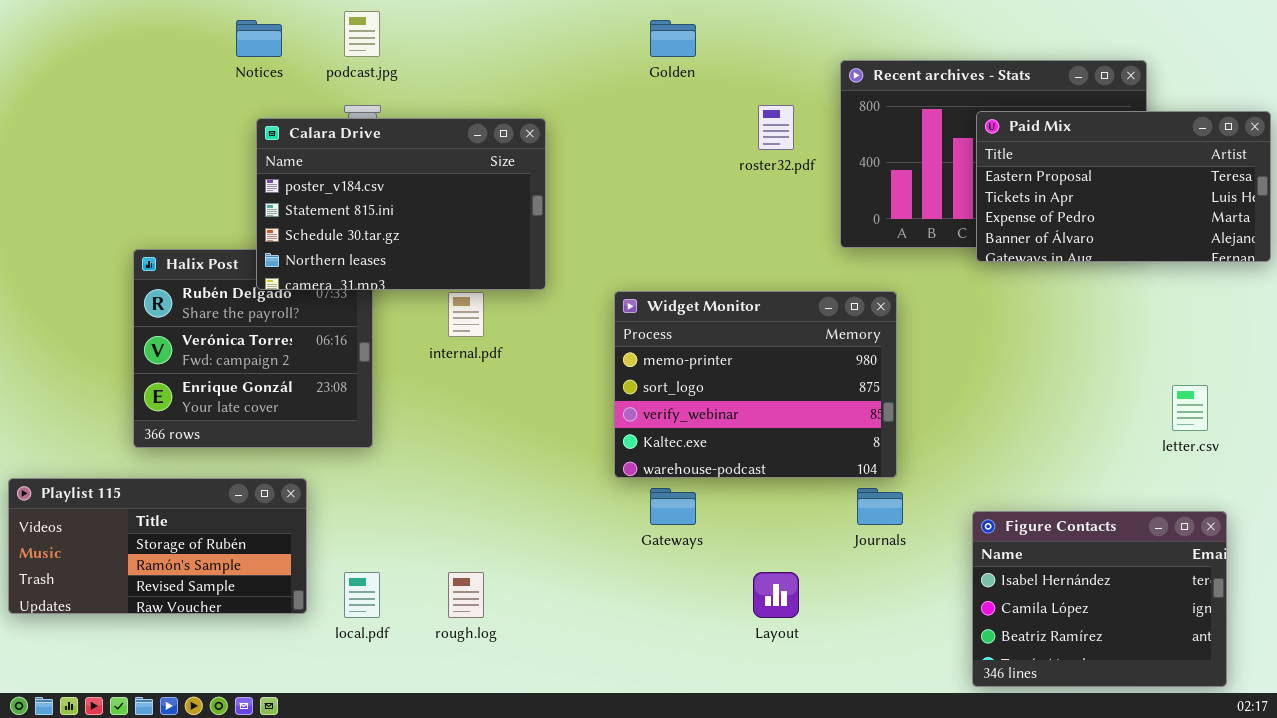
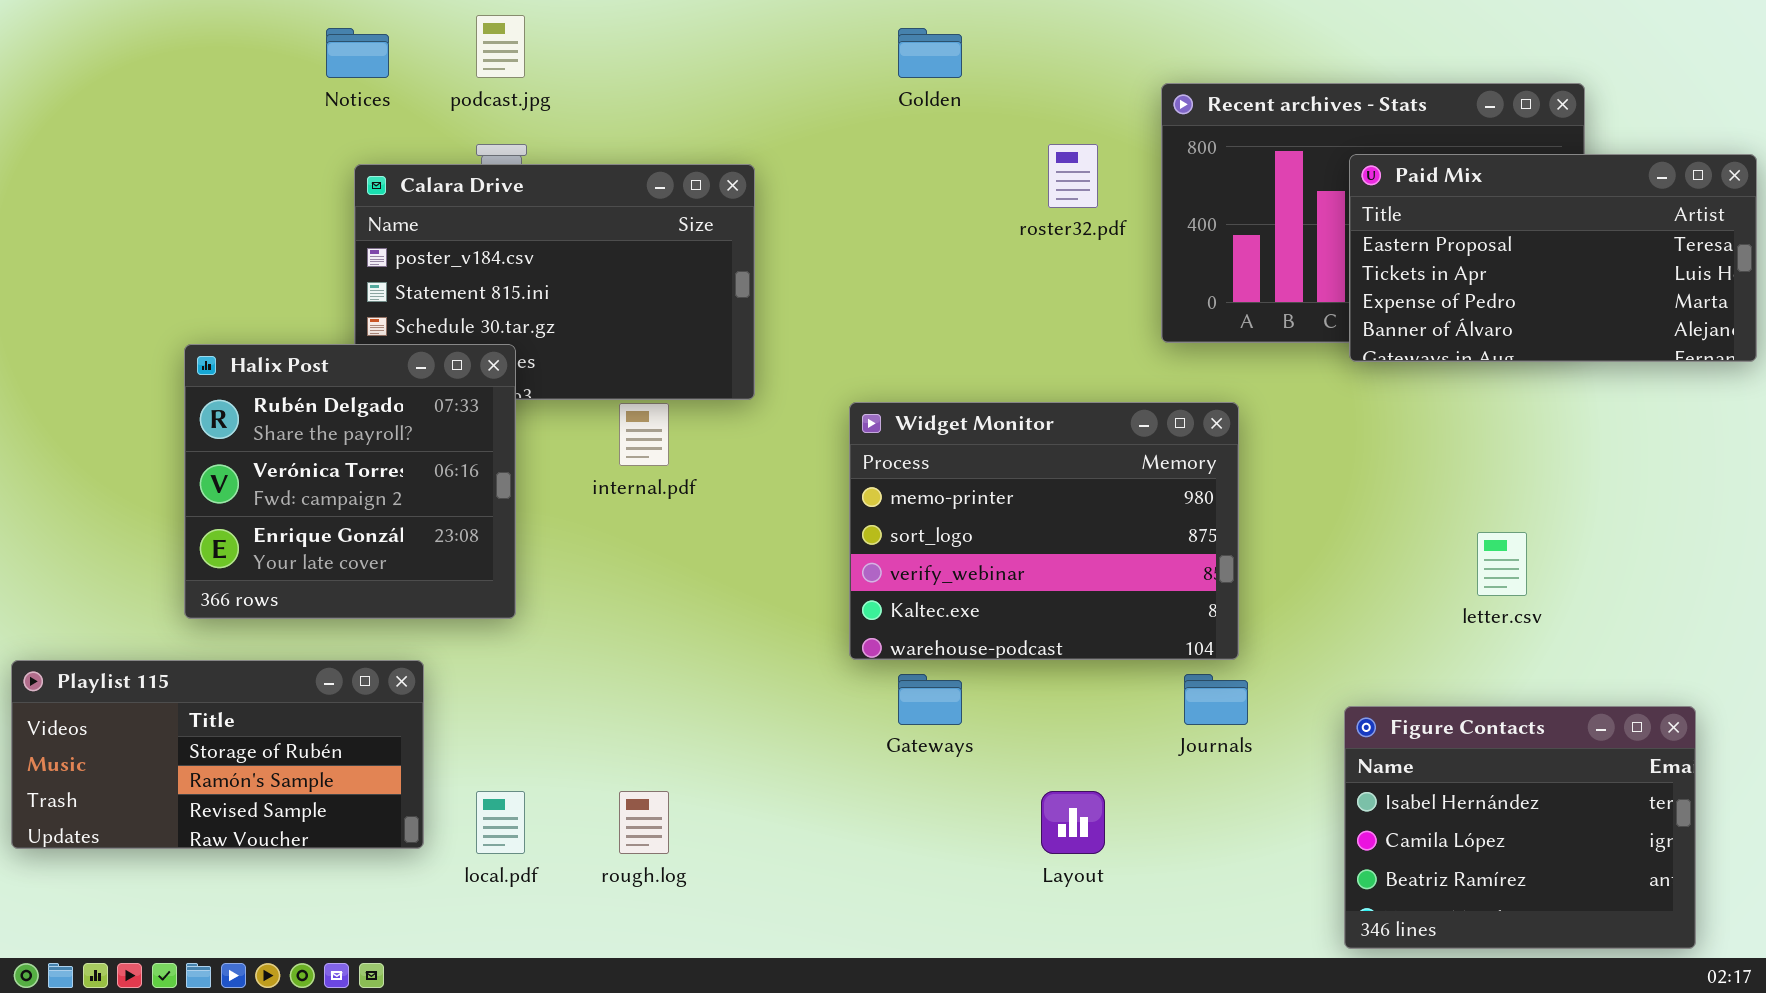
Halix Post: [133,249,373,448] -> [184,344,516,619], raised
letter.csv: [1172,385,1208,431] -> [1477,532,1527,596], moved

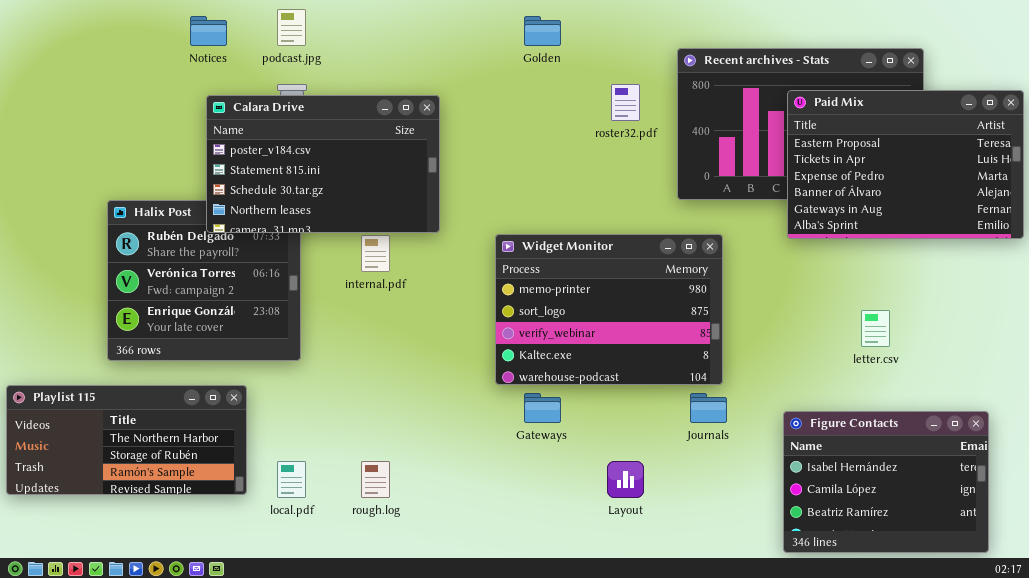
Paid Mix: [1349,154,1757,362] -> [787,90,1024,239], resized
Calara Drive: [354,164,755,400] -> [206,95,440,233], raised
Playlist 115: [11,660,424,849] -> [6,385,247,495], scrolled up 1 row

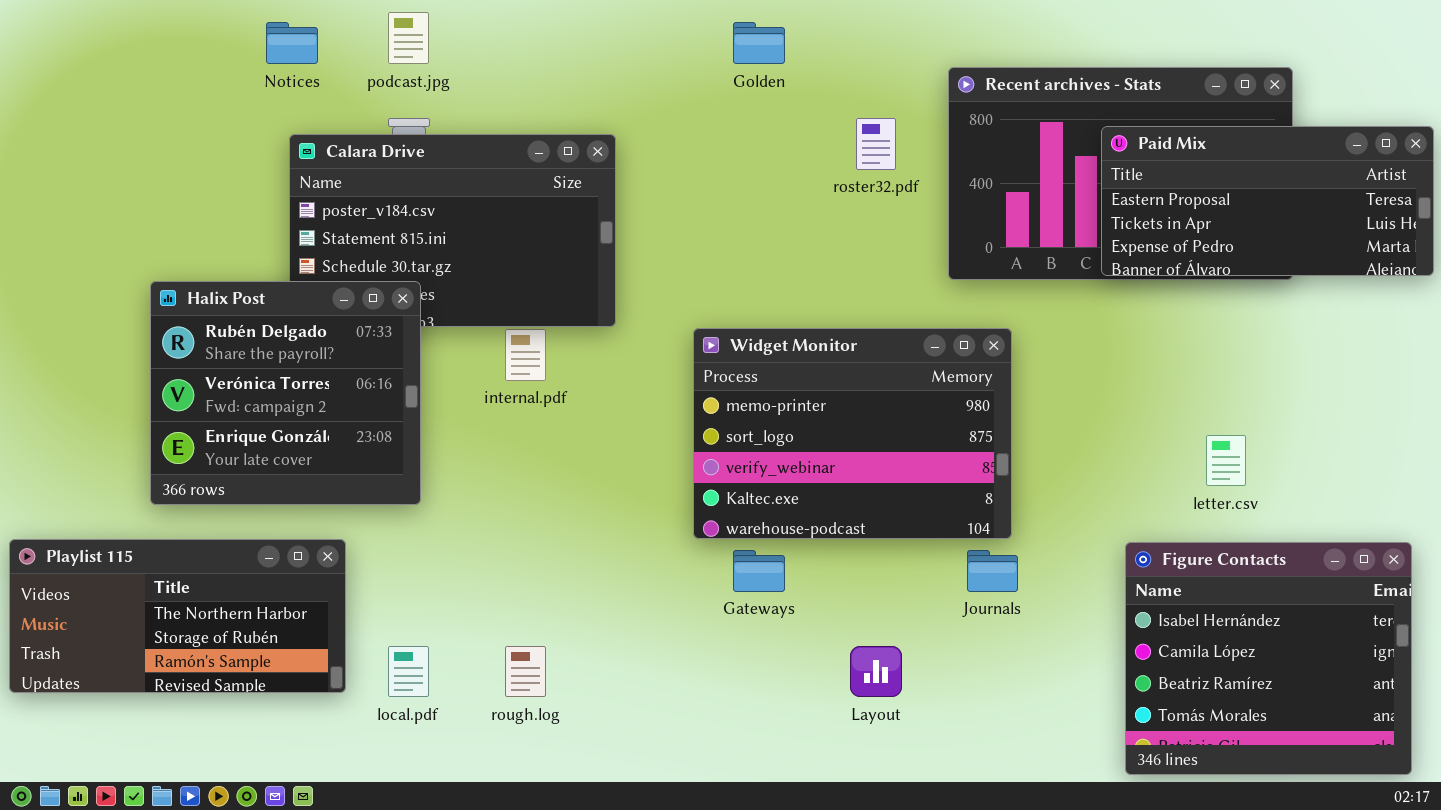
Paid Mix: [787,90,1024,239] -> [1101,126,1434,276], resized
Halix Post: [107,200,301,361] -> [150,281,421,505], raised
Figure Contacts: [783,411,989,553] -> [1125,542,1412,775], moved, resized

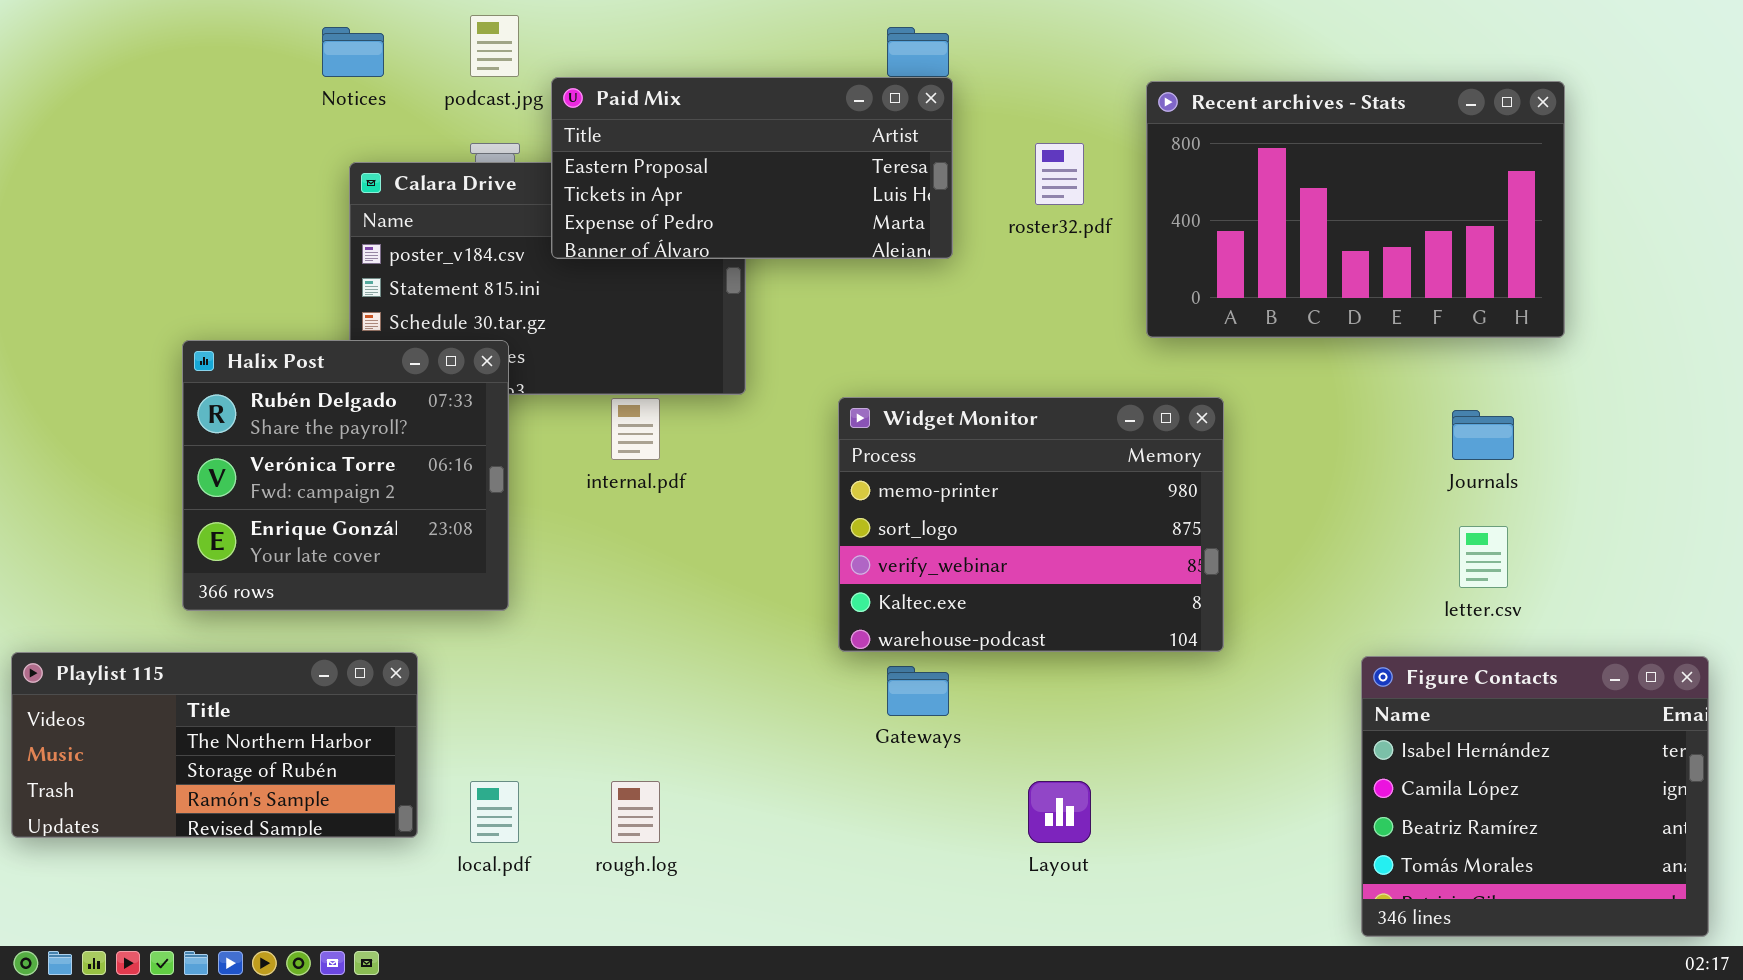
Paid Mix: [1101,126,1434,276] -> [551,77,953,259], moved
Journals: [967,550,1018,592] -> [1452,410,1514,460], moved

